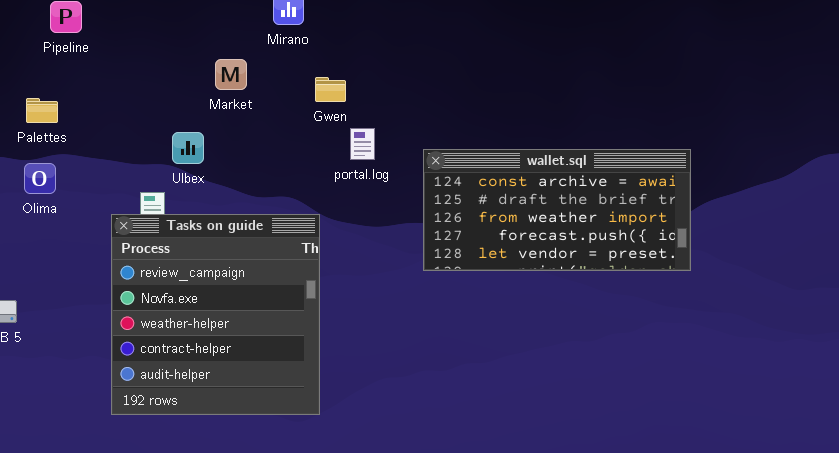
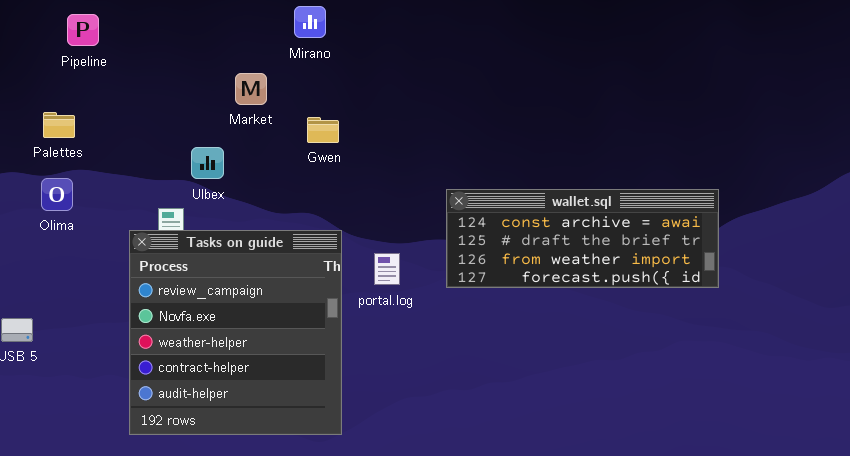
Gwen: [315,77,346,102] -> [307,117,339,143], moved
portal.log: [350,128,375,160] -> [374,253,400,285], moved
wallet.sql: [423,149,691,271] -> [446,189,719,288], resized

